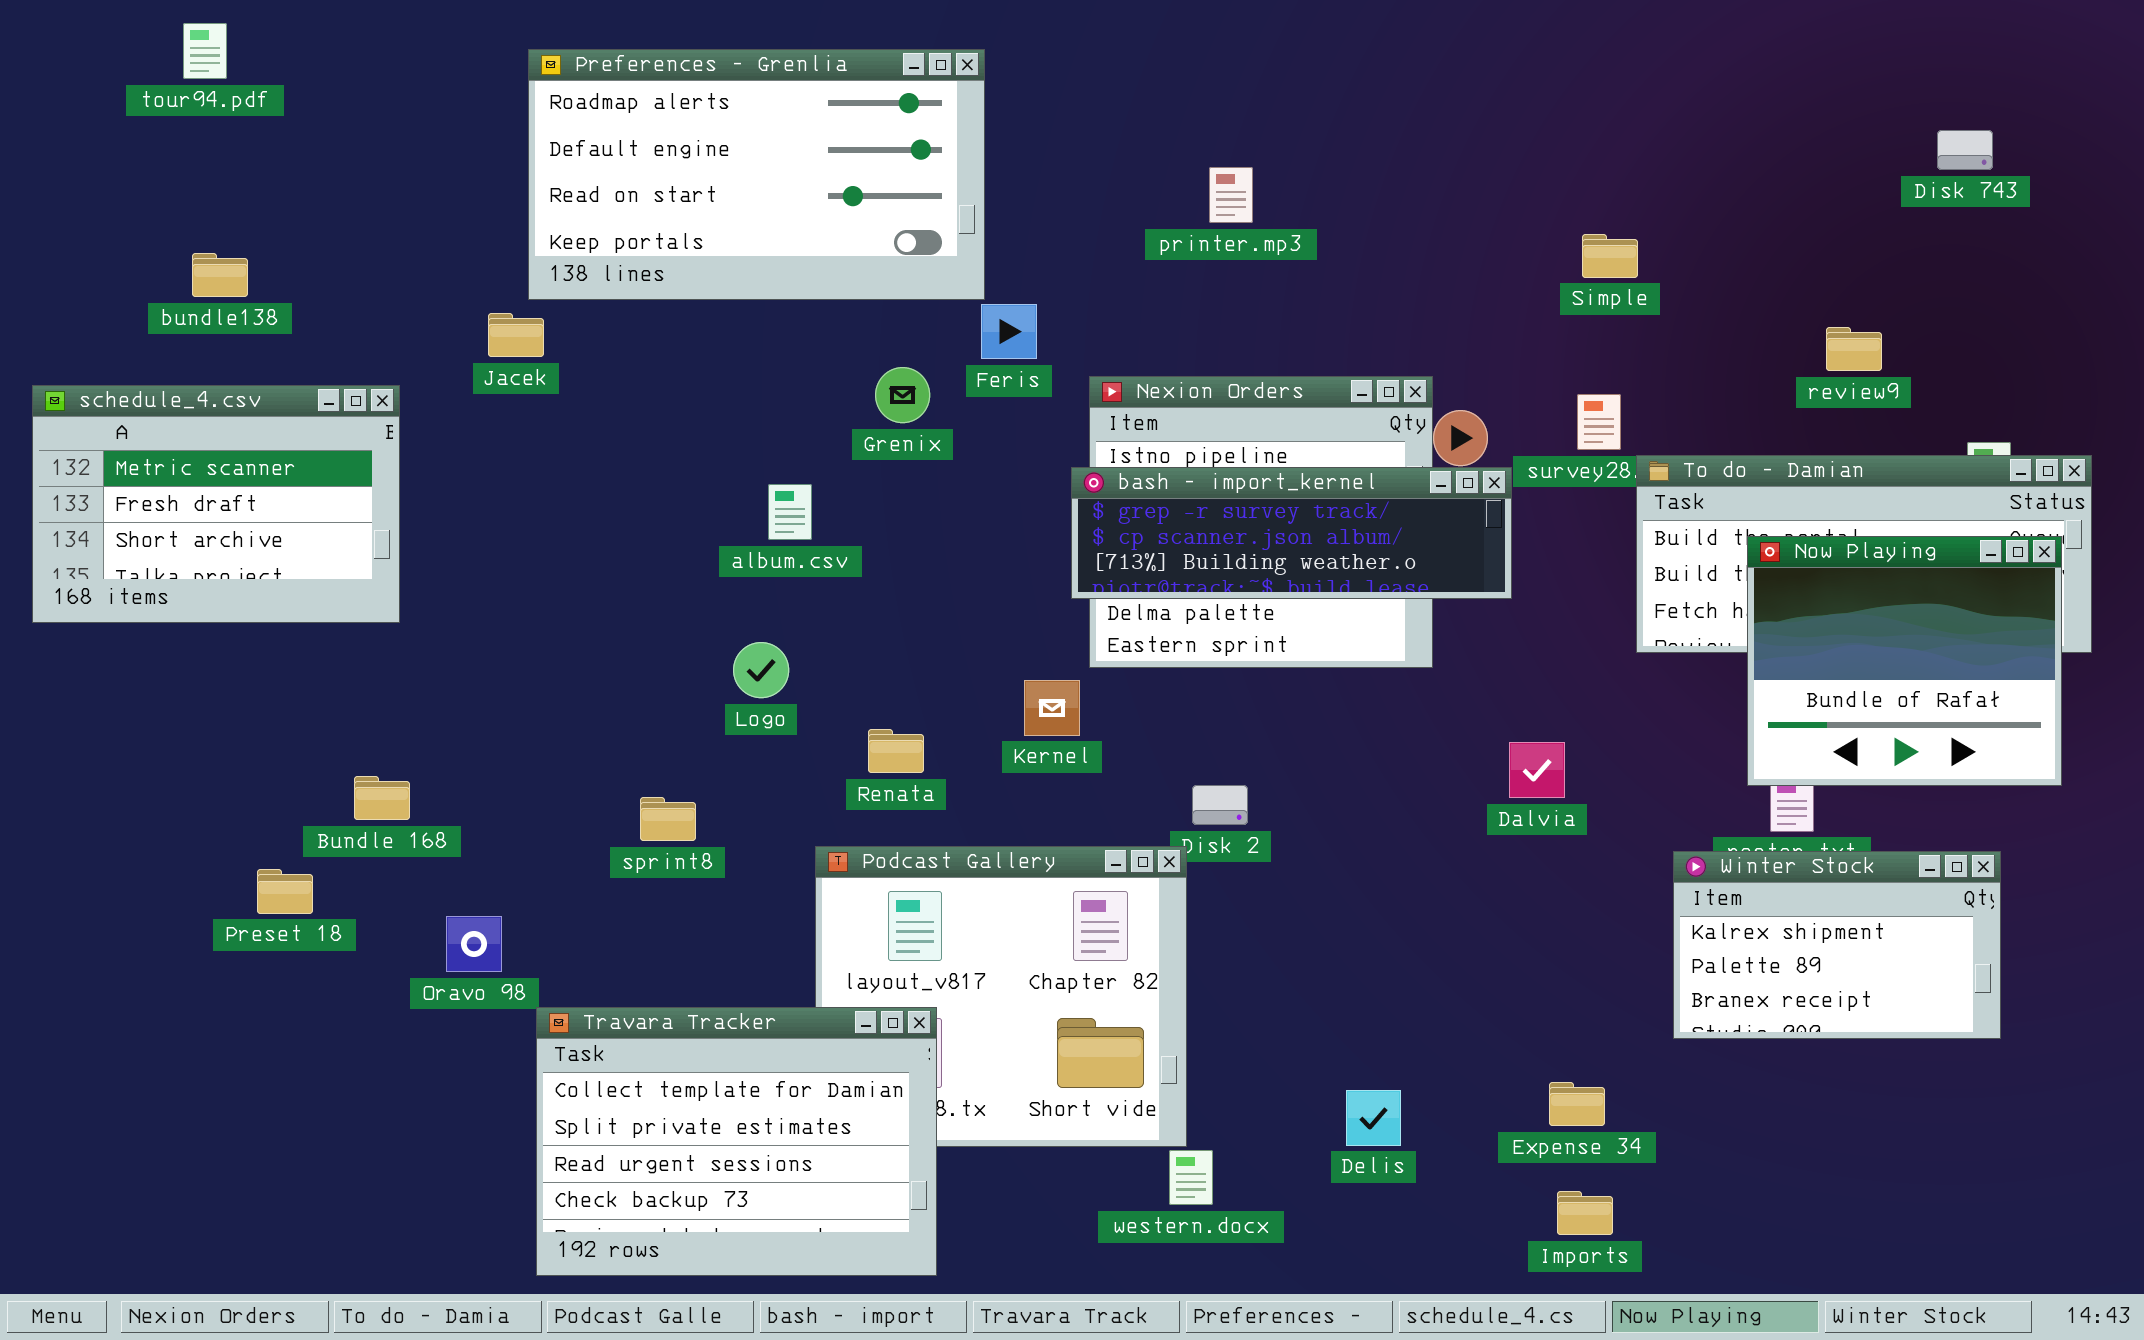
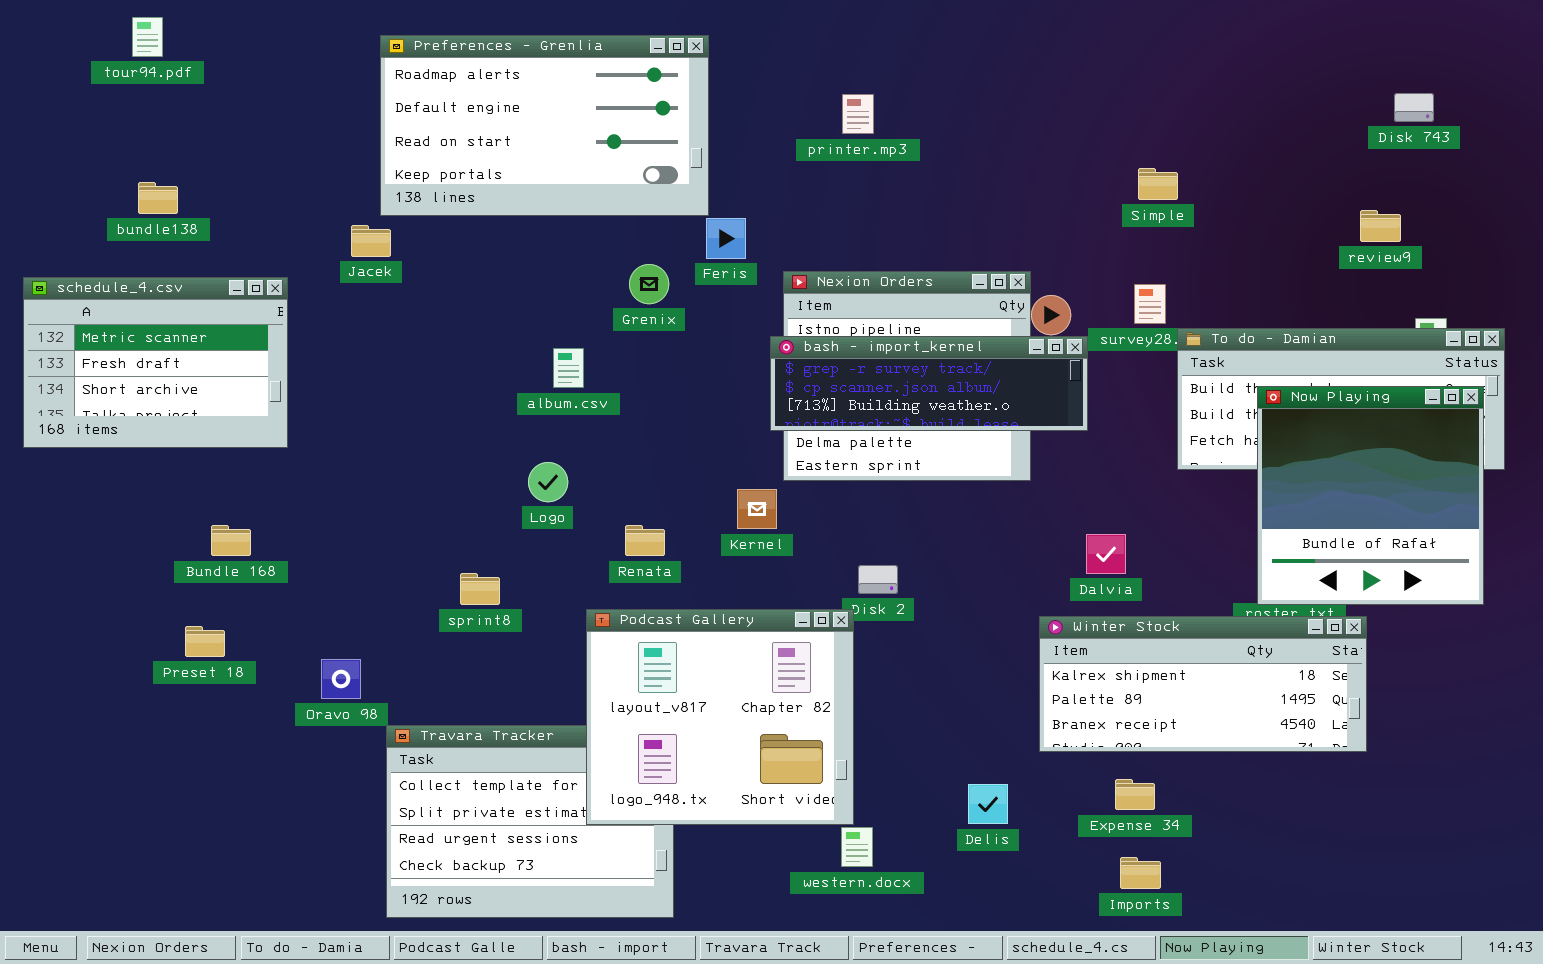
printer.mp3: [1209,167,1253,223] -> [842,94,874,134], moved
review9: [1826,327,1882,371] -> [1360,210,1401,242], moved
Now Playing: [1747,536,2062,786] -> [1257,386,1484,605], resized
Bundle 168: [354,776,410,820] -> [211,525,251,556], moved
Podcast Gallery: [815,846,1187,1147] -> [586,609,854,825], raised
Winter Stock: [1673,851,2001,1039] -> [1039,616,1367,752], moved, resized

